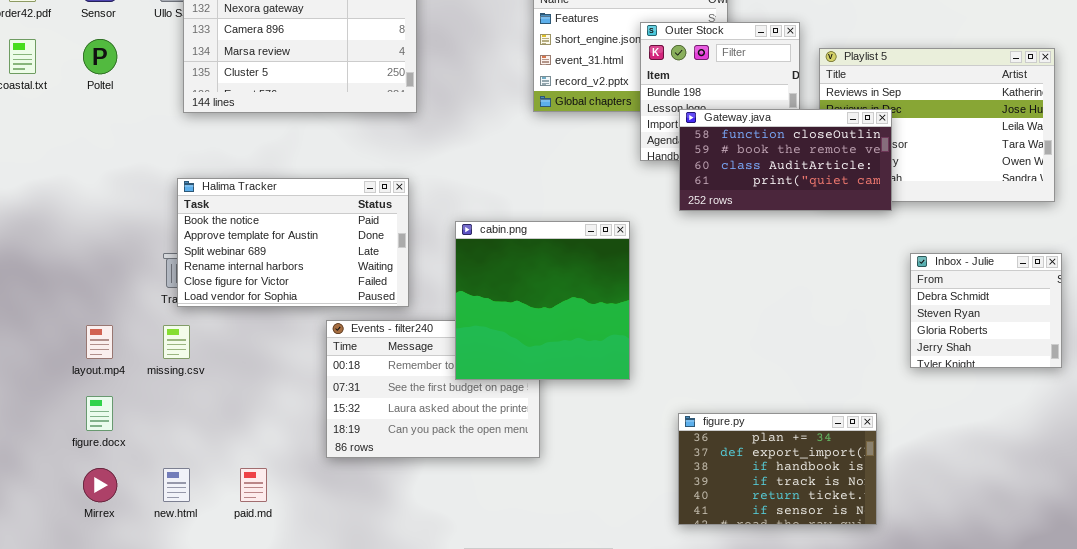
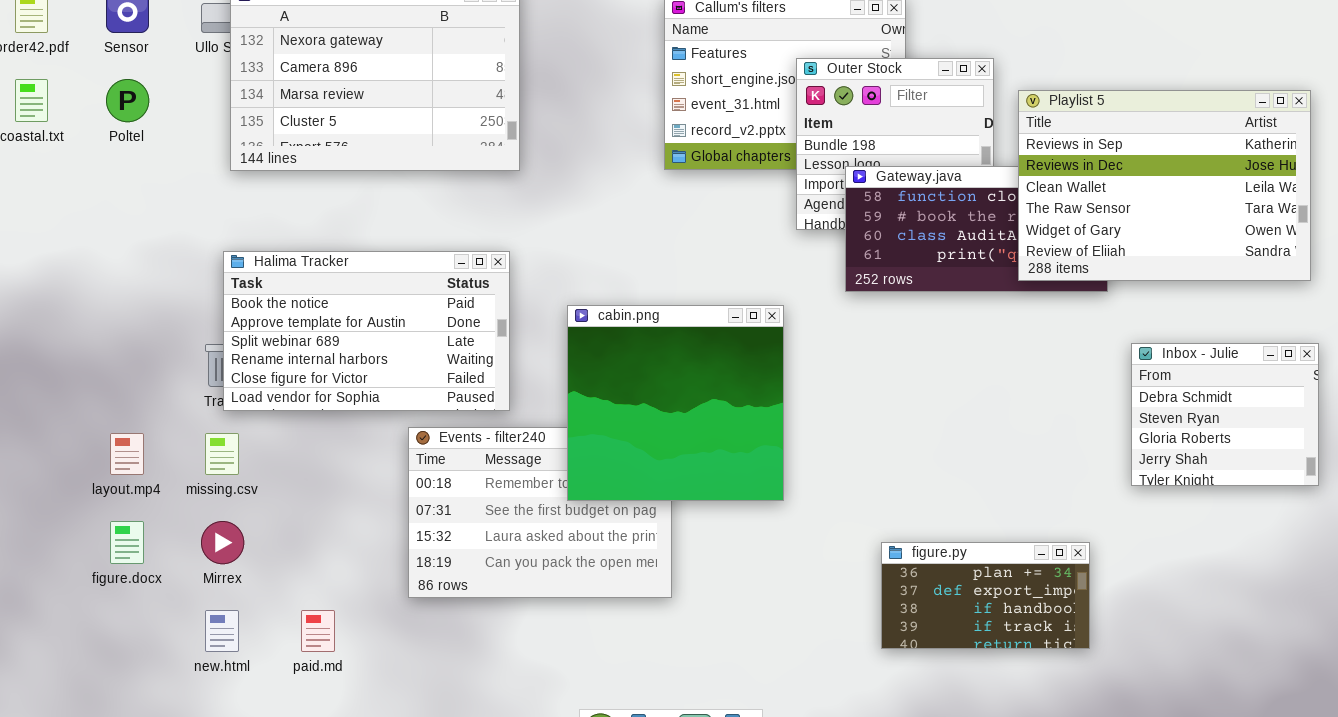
Playlist 5: [819,48,1055,202] -> [1018,90,1311,281], raised
figure.py: [678,413,877,525] -> [881,542,1090,649], resized
Mirrex: [83,468,117,502] -> [201,521,244,564], moved

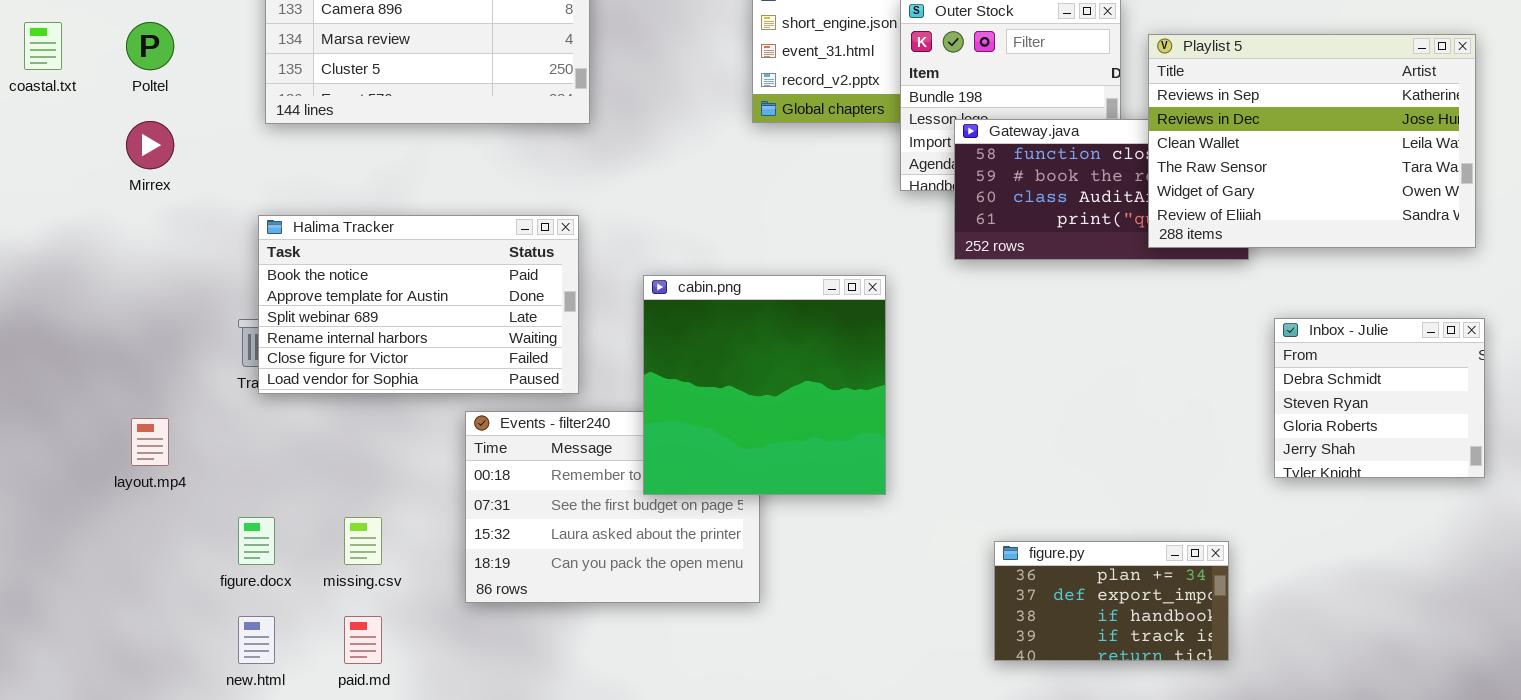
missing.csv: [205,433,239,475] -> [344,517,382,565], moved
figure.docx: [110,521,144,564] -> [238,517,275,565], moved
Mirrex: [201,521,244,564] -> [126,121,174,169], moved

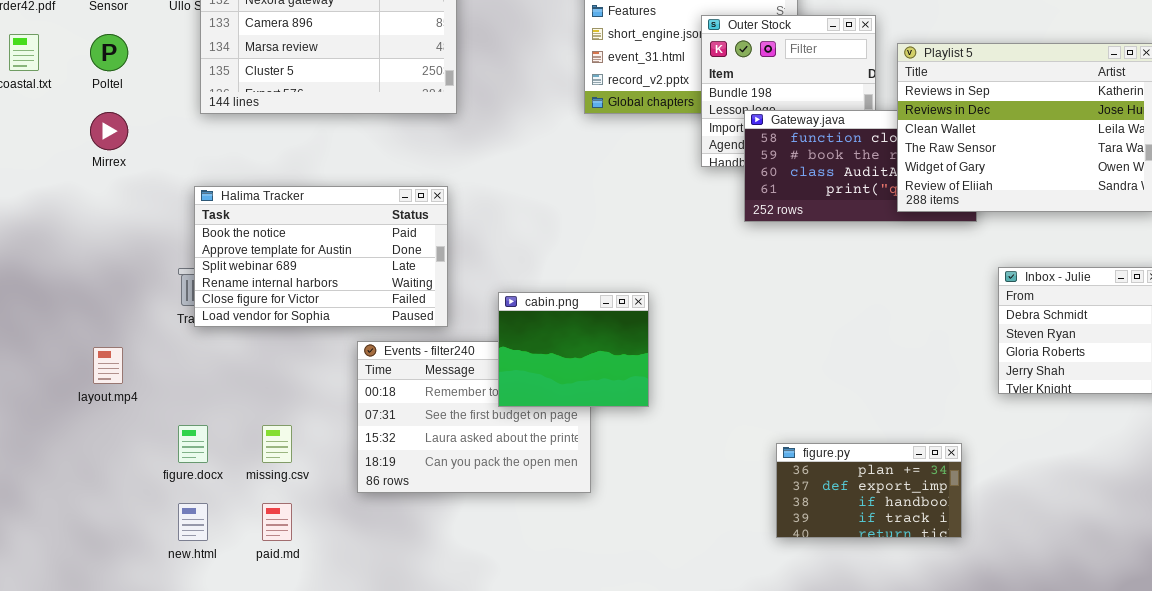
cabin.png: [643,275,886,495] -> [498,292,649,407], resized

